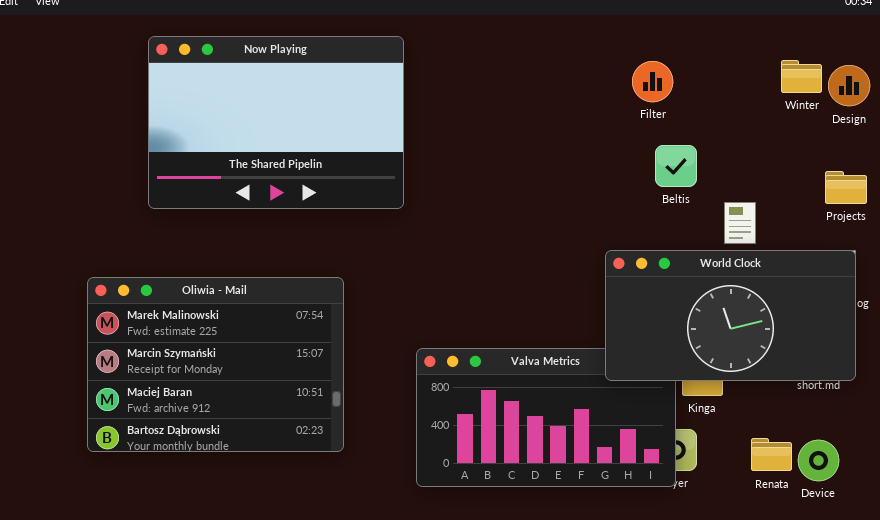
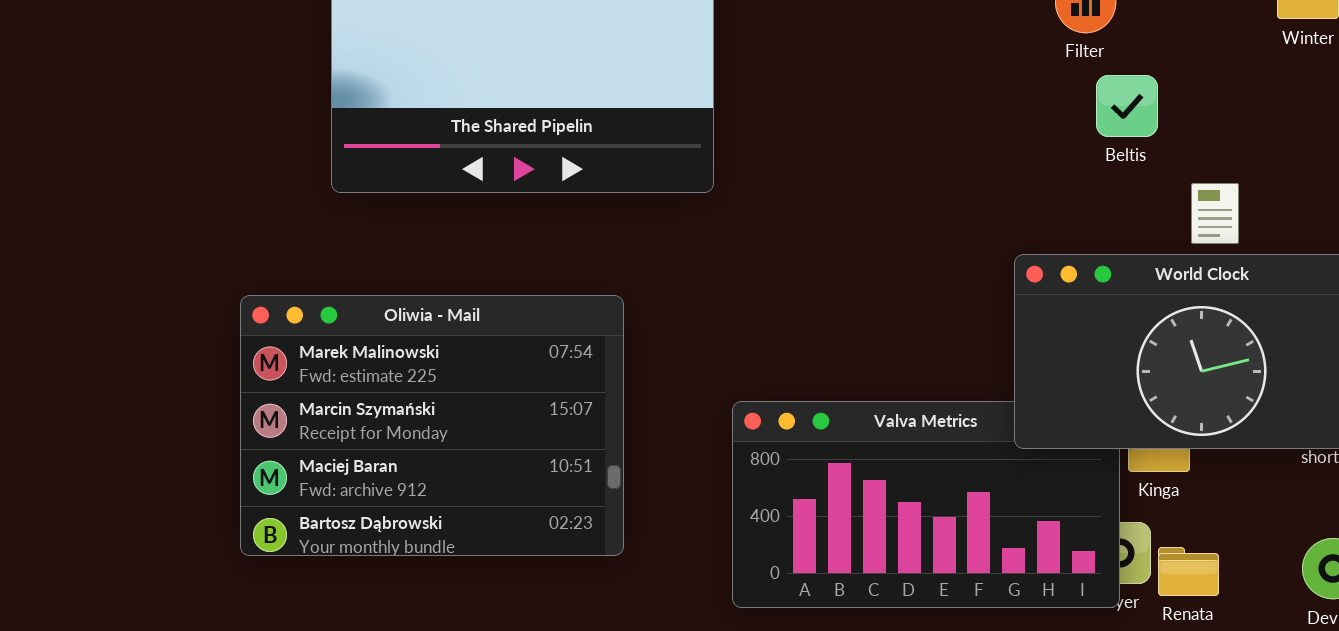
Beltis: [655,145,697,187] -> [1096,75,1158,137], moved
Renata: [751,438,792,471] -> [1158,547,1219,596], moved

